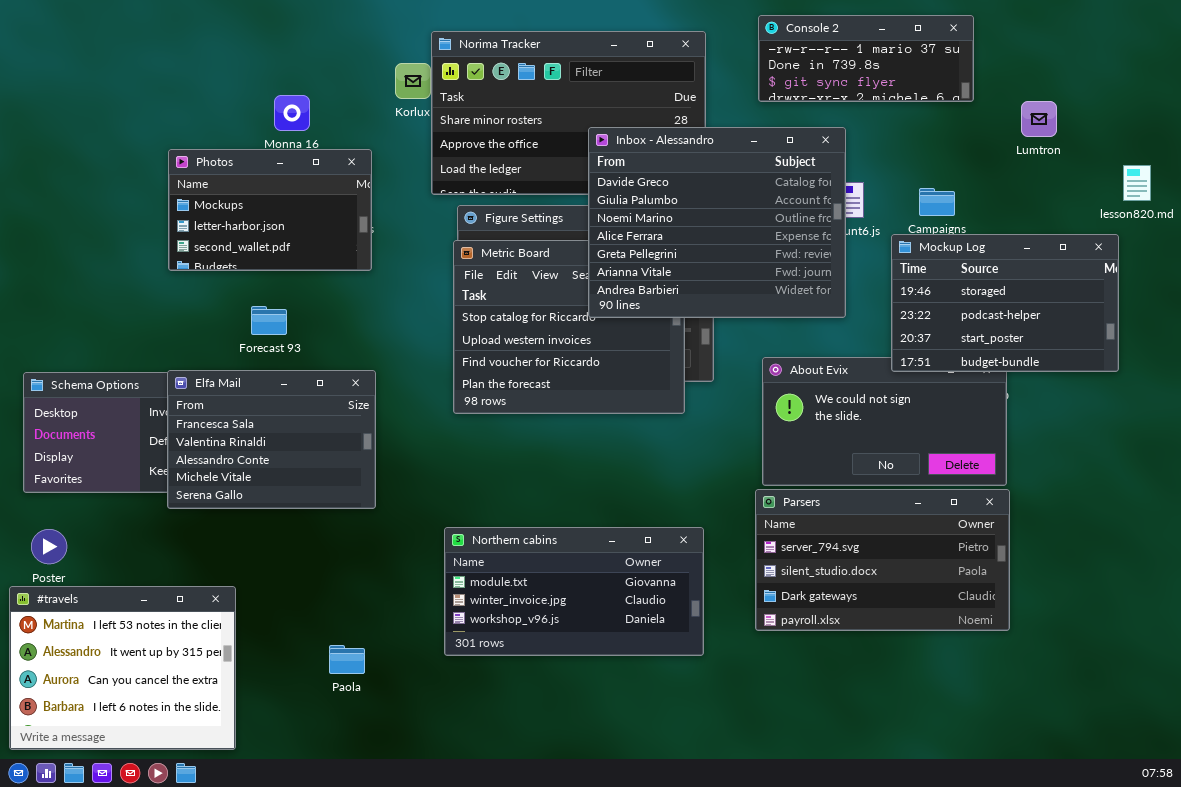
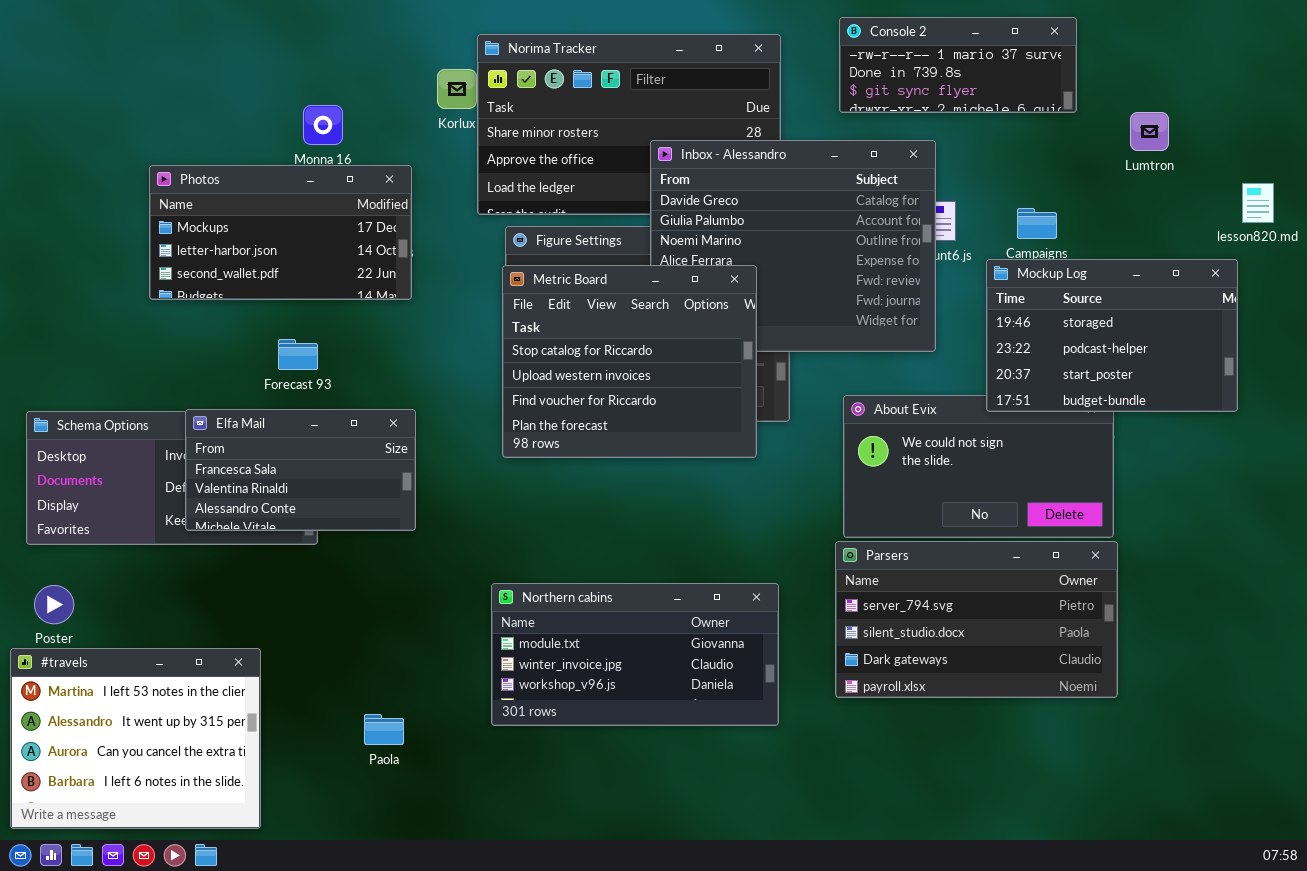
Photos: [168,149,372,271] -> [149,165,412,300], resized
Metric Board: [453,240,685,414] -> [502,265,757,458], raised
Elfa Mail: [167,370,376,509] -> [185,409,416,531], resized

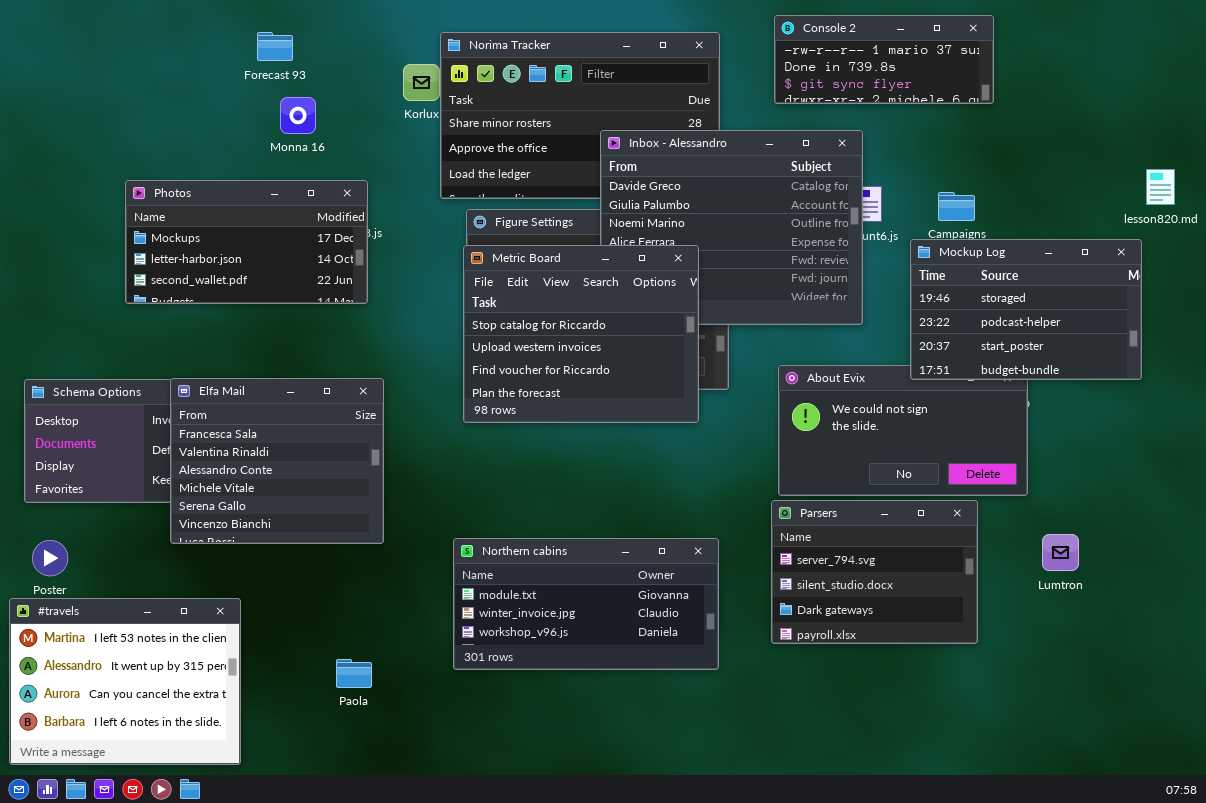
Lumtron: [1130,112,1169,151] -> [1042,534,1079,571], moved
Photos: [149,165,412,300] -> [125,180,368,304], moved
Forecast 93: [278,339,318,370] -> [257,32,293,61], moved
Elfa Mail: [185,409,416,531] -> [170,378,384,544], resized
Parsers: [835,541,1118,698] -> [771,500,978,644], resized

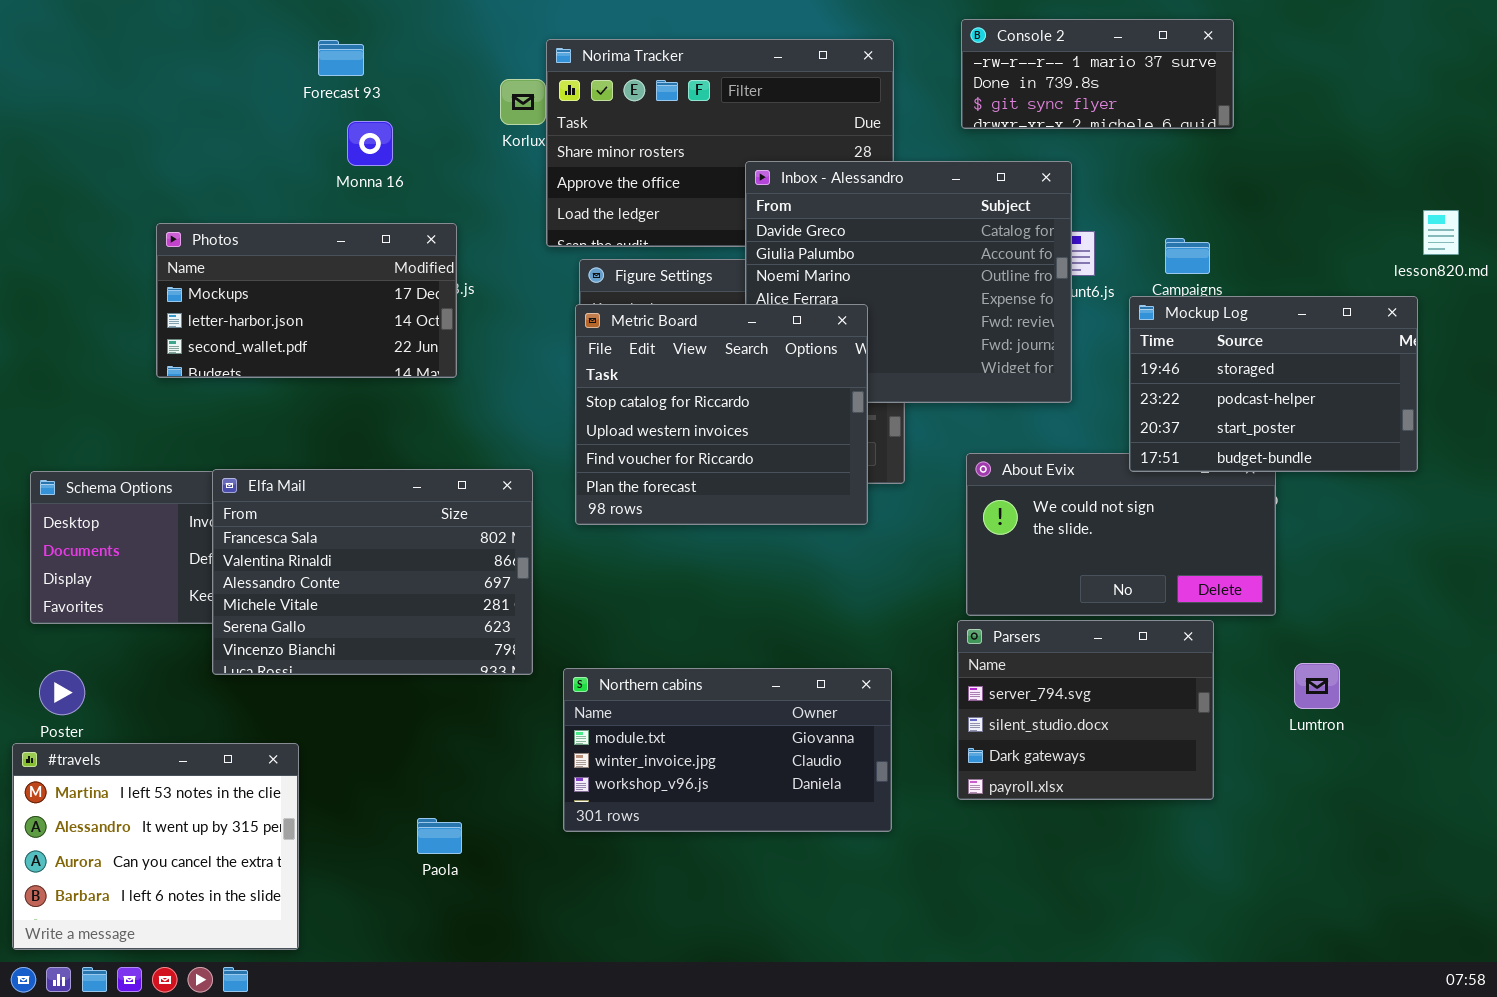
Elfa Mail: [170,378,384,544] -> [212,469,533,675], resized

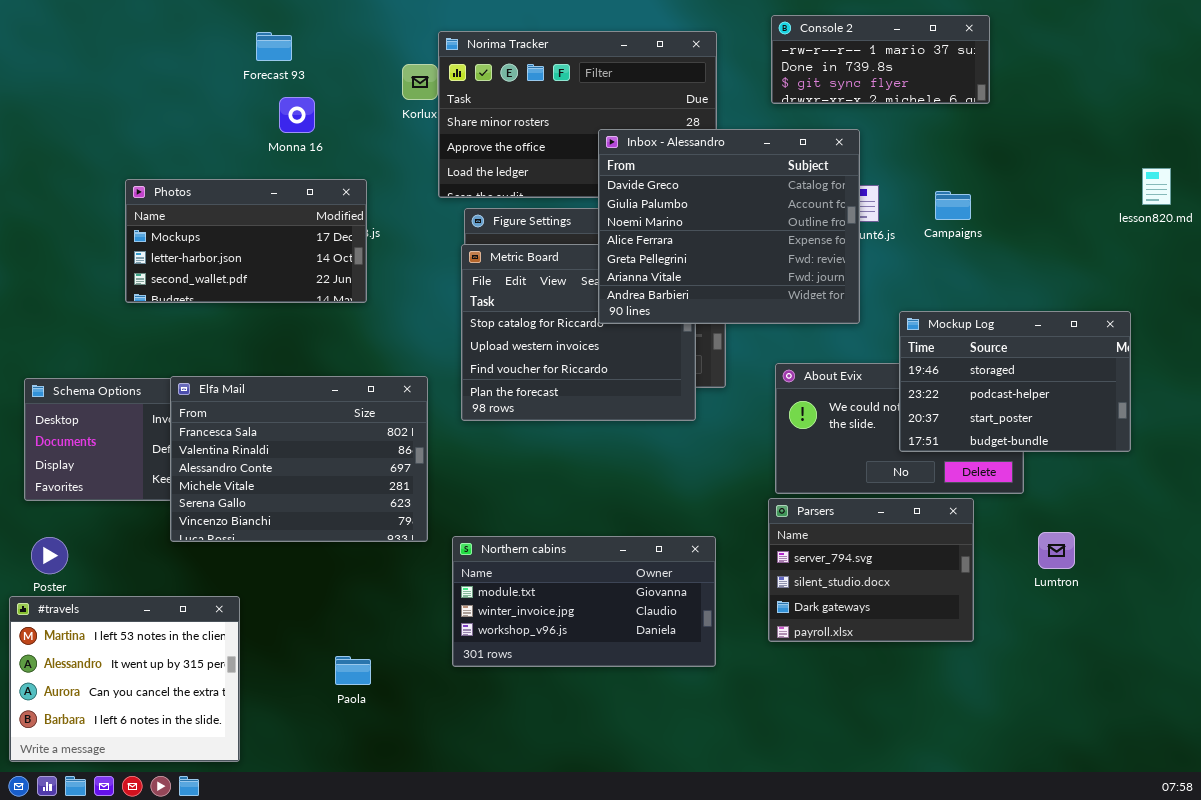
Inbox - Alessandro: [745,161,1072,403] -> [598,129,860,324], raised
Mockup Log: [1129,296,1418,472] -> [899,311,1131,452], moved

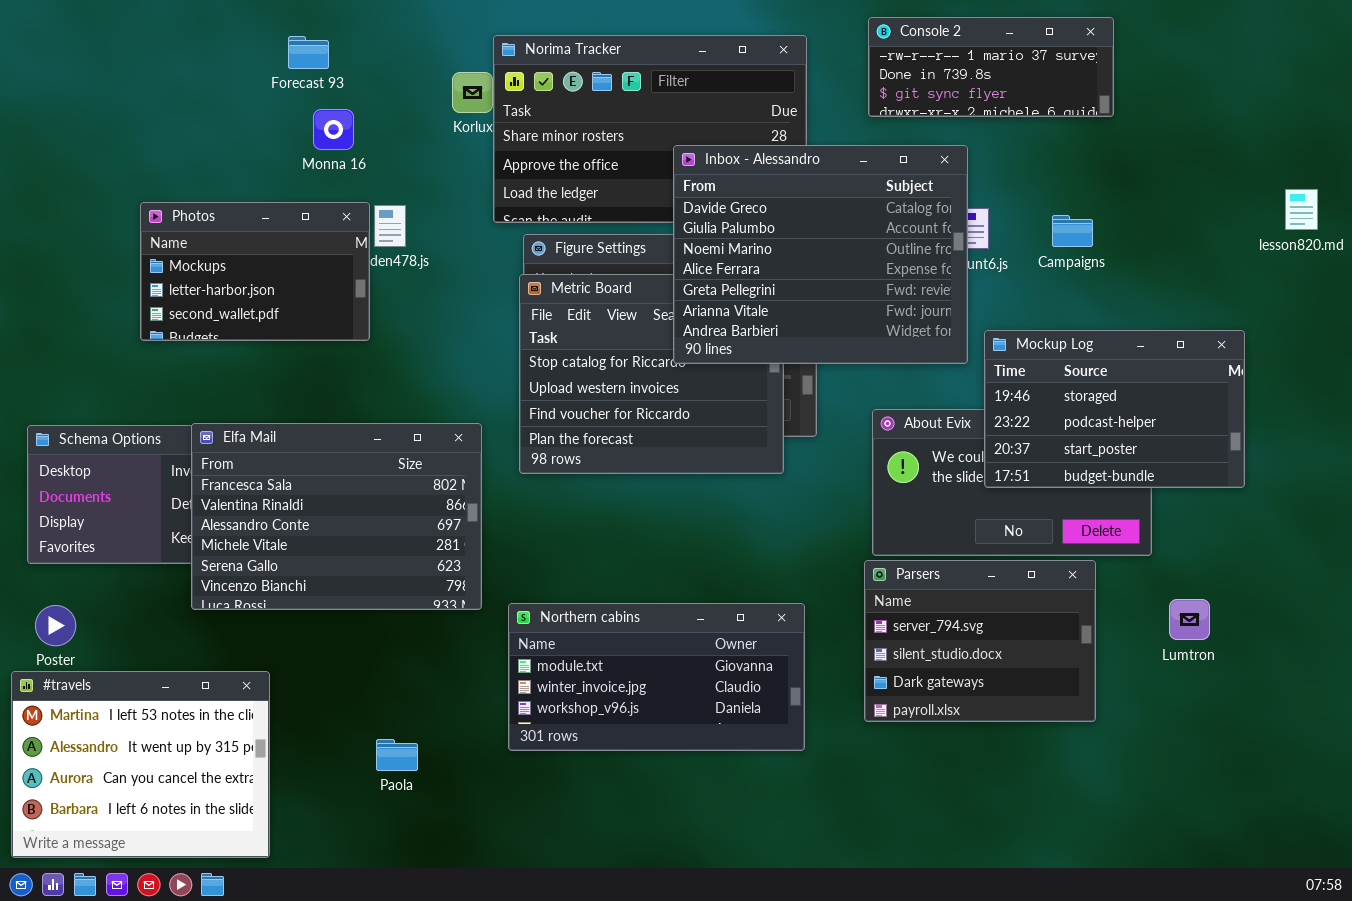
Photos: [125,179,367,303] -> [140,202,370,341], resized
Mockup Log: [899,311,1131,452] -> [984,330,1245,488], moved

